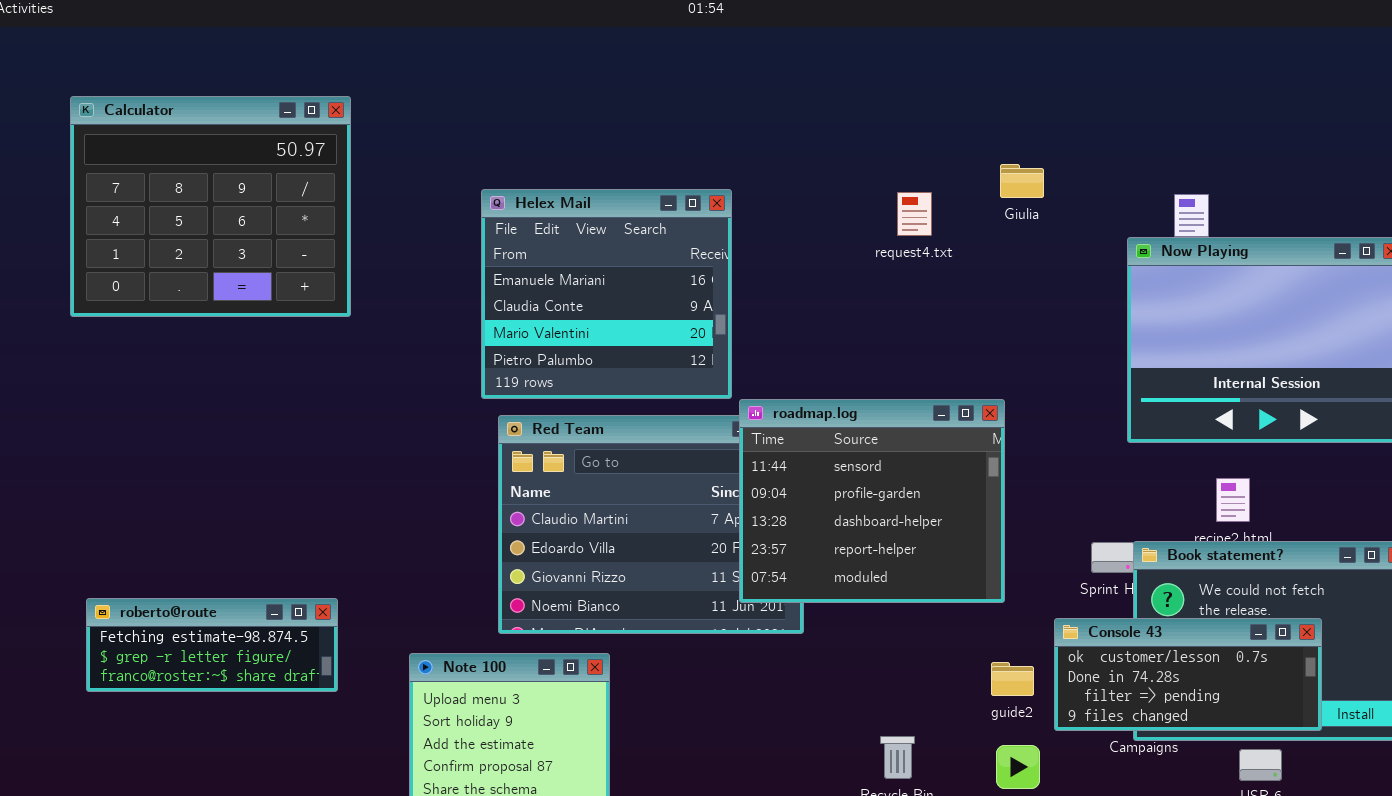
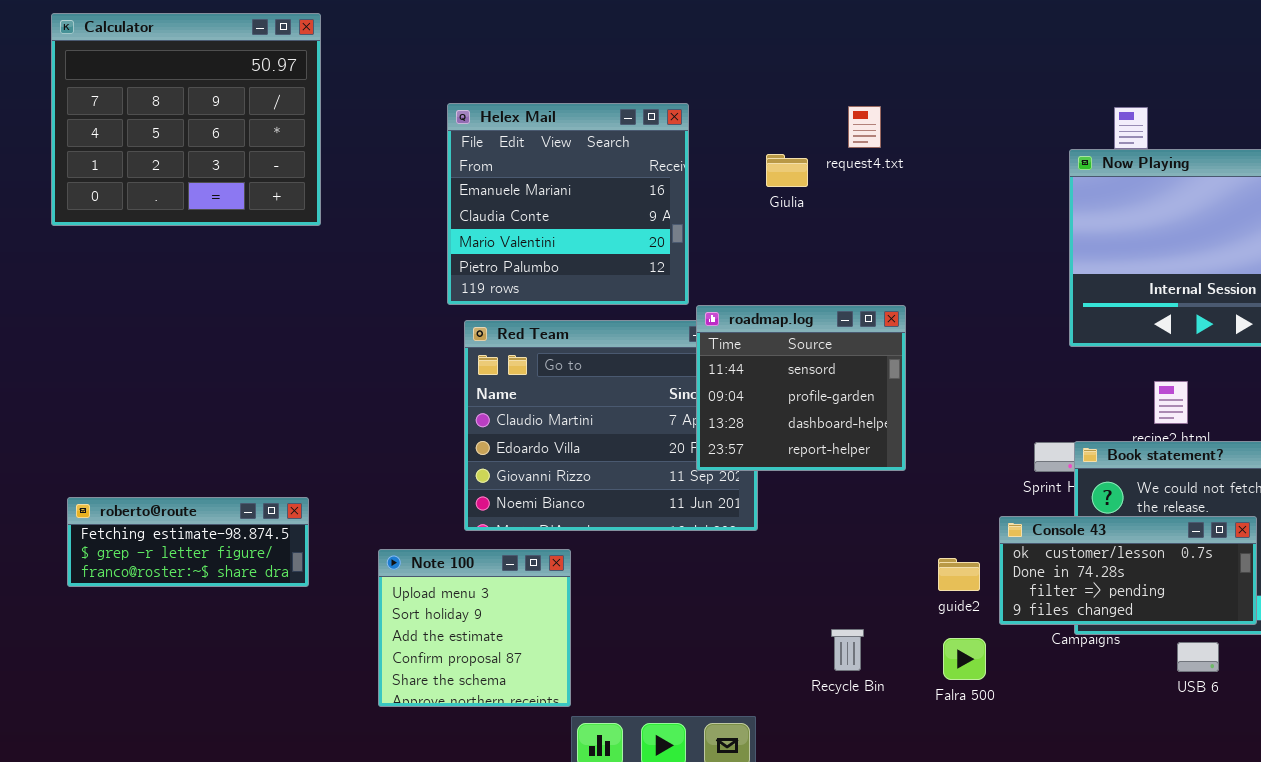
Giulia: [1000,164,1044,198] -> [766,154,808,187], moved
roadmap.log: [739,399,1005,603] -> [696,305,906,471], resized

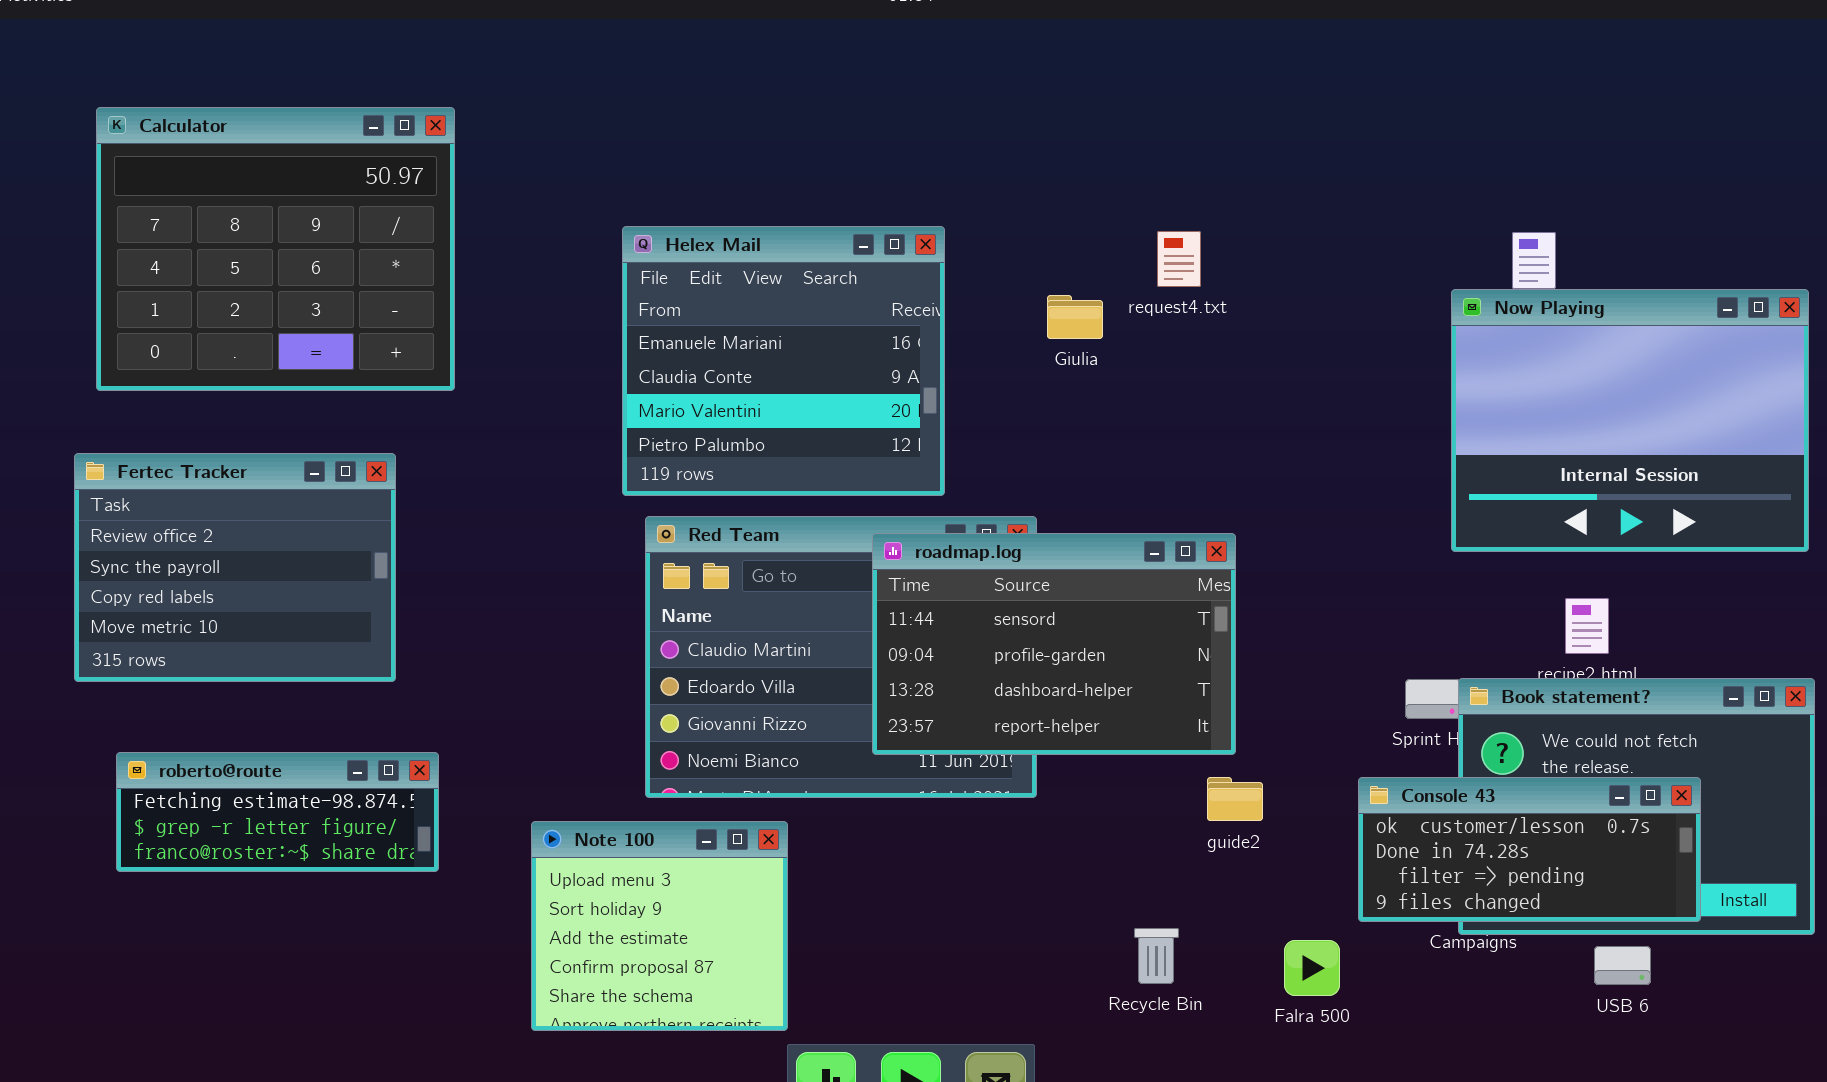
Fertec Tracker: none -> [74,453,396,682], opened
roadmap.log: [696,305,906,471] -> [872,533,1236,755], moved, resized
guide2: [938,558,980,591] -> [1207,777,1263,821], moved

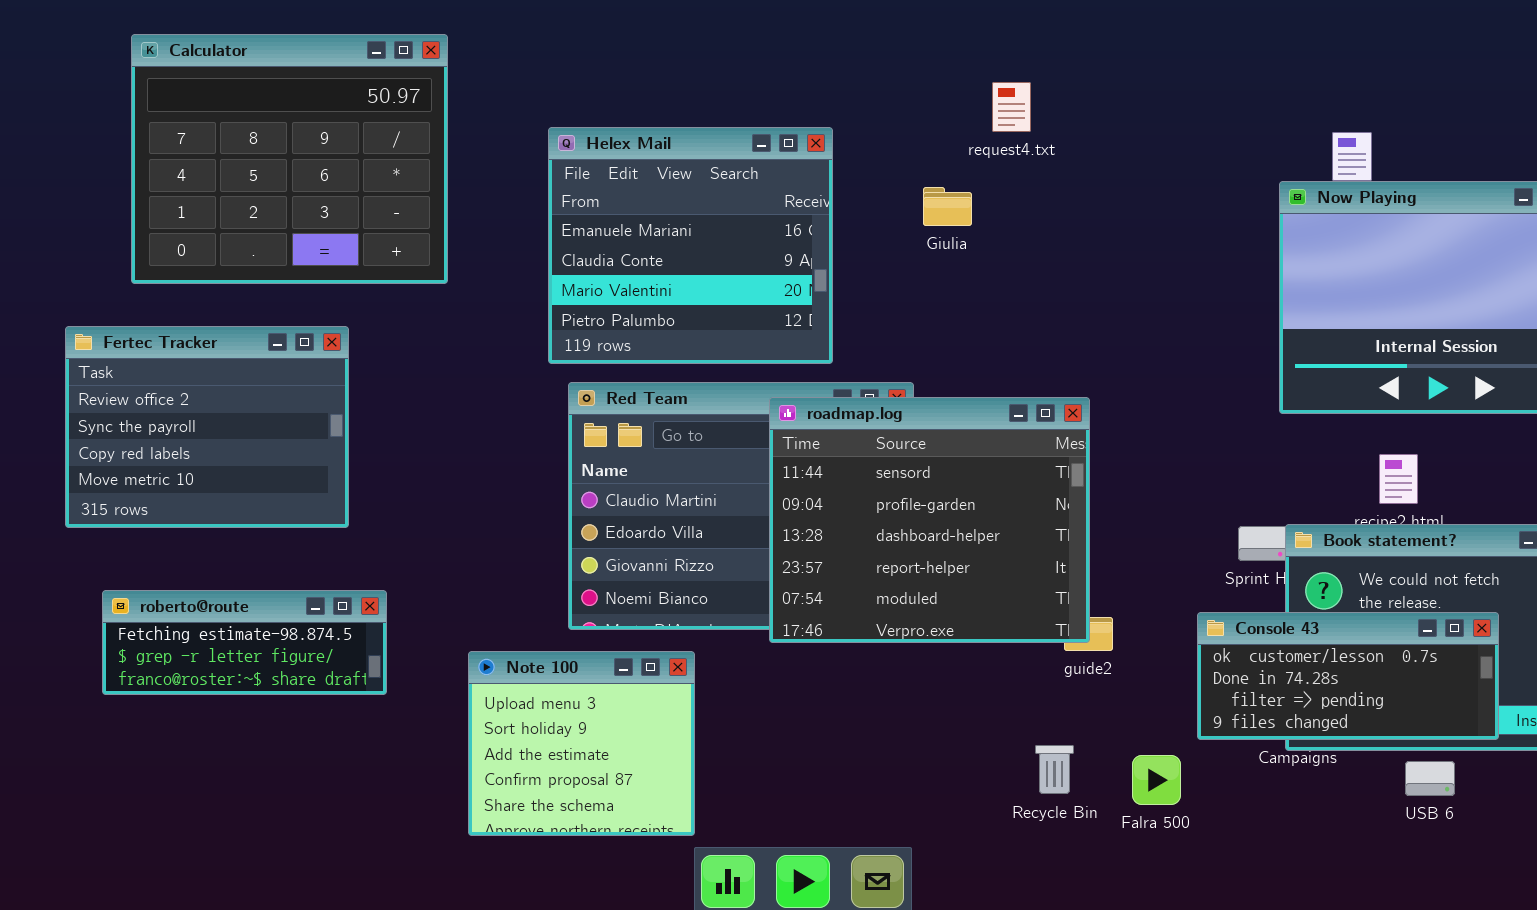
Calculator: [96,107,455,391] -> [131,34,448,284], moved
request4.txt: [1157,231,1201,287] -> [992,82,1031,132], moved
roadmap.log: [872,533,1236,755] -> [769,397,1090,643], resized
Recycle Bin: [1134,928,1179,984] -> [1035,745,1074,794], moved

